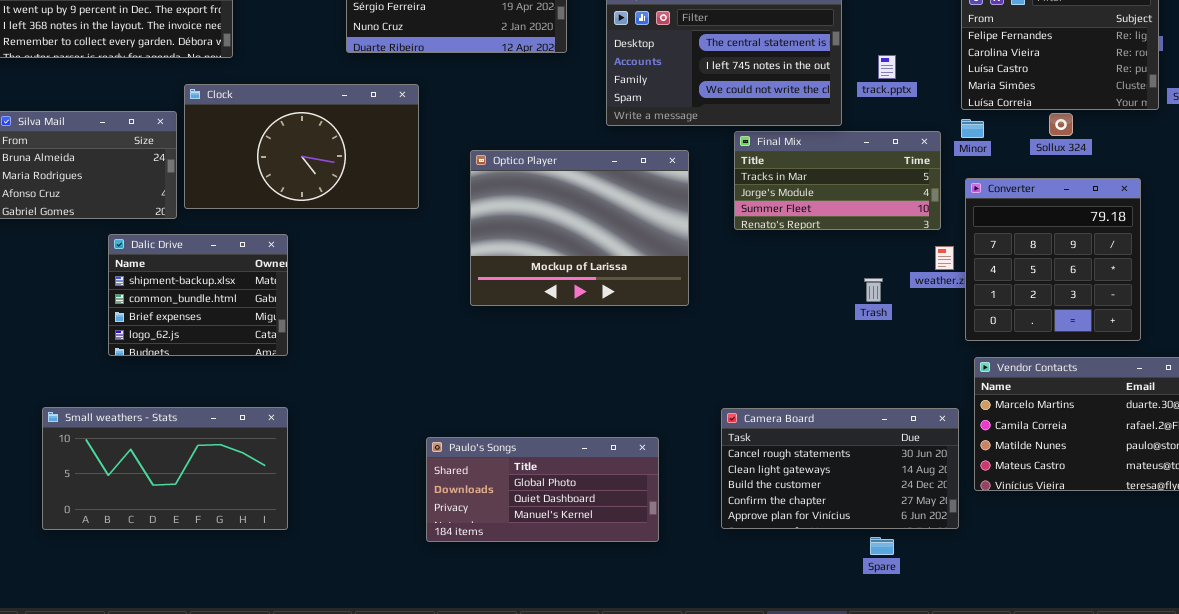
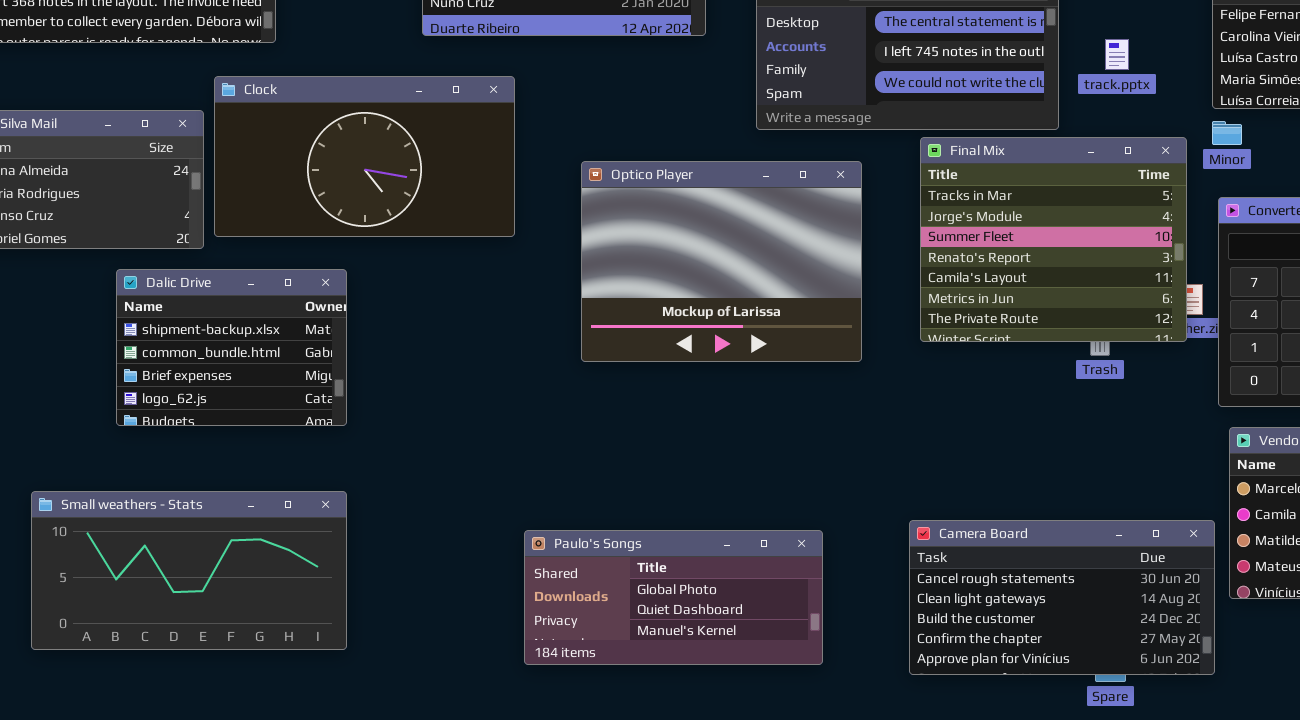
Final Mix: [734,131,941,230] -> [920,137,1187,342], resized
Camera Board: [721,408,959,529] -> [909,520,1215,675], moved

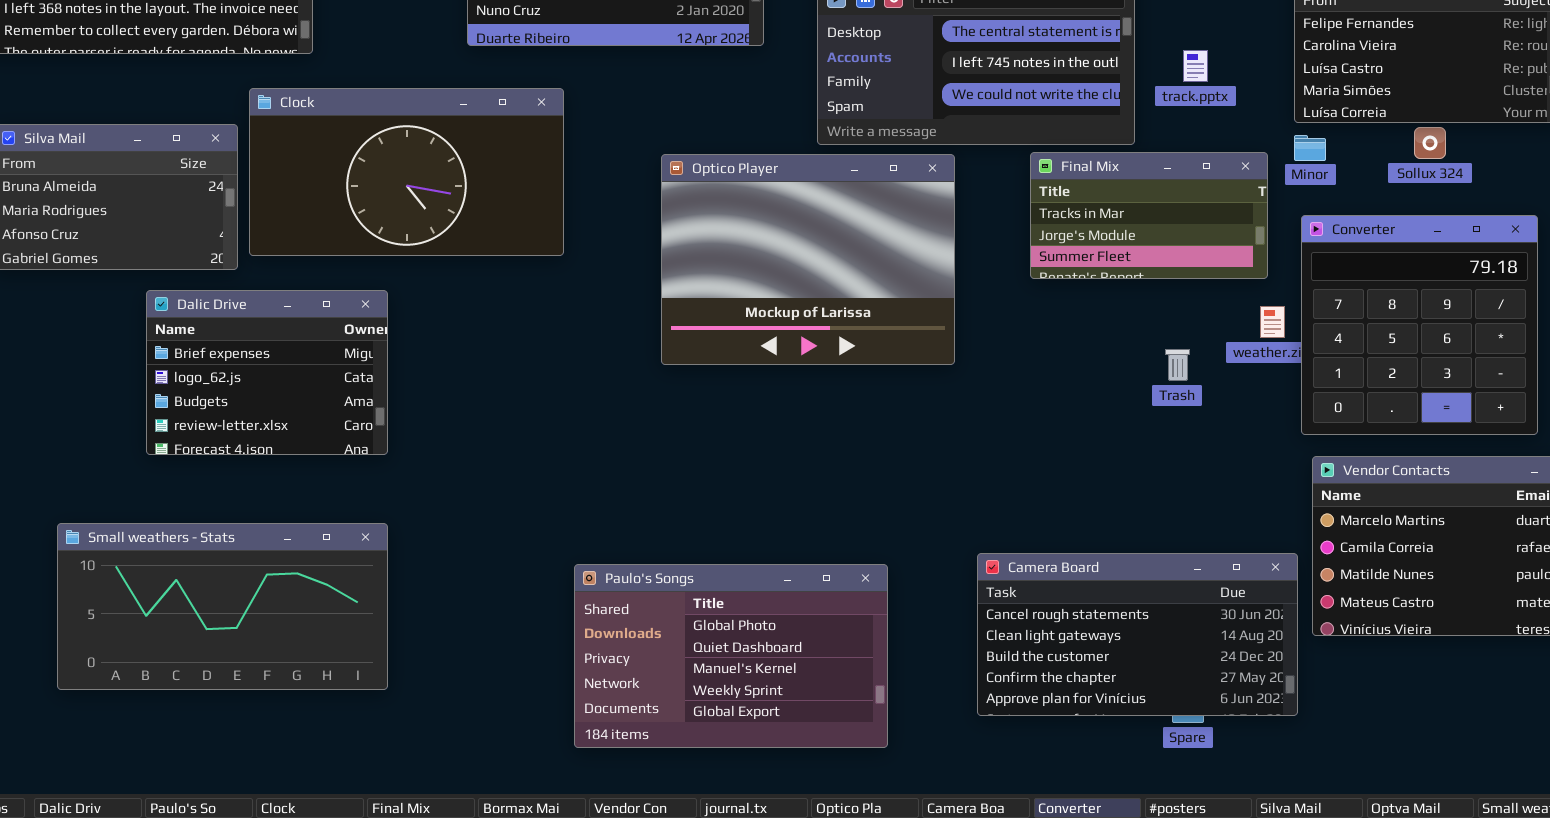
Final Mix: [920,137,1187,342] -> [1030,152,1268,279], resized
Optico Player: [581,161,862,362] -> [661,154,955,365], moved
Dalic Drive: [116,269,347,426] -> [146,290,388,455], scrolled down 2 rows
Paulo's Songs: [524,530,823,665] -> [574,564,888,748], resized

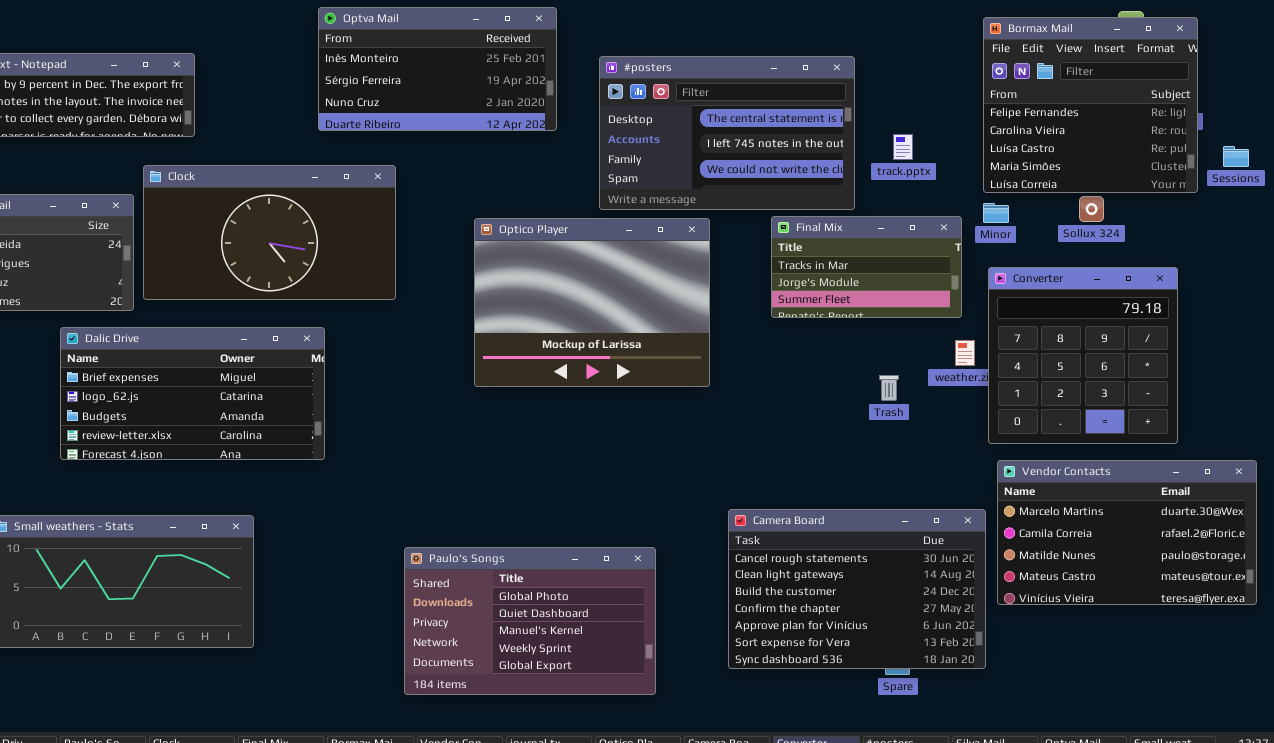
Dalic Drive: [146,290,388,455] -> [60,327,325,460], resized
Camera Board: [977,553,1298,716] -> [728,509,986,669], resized

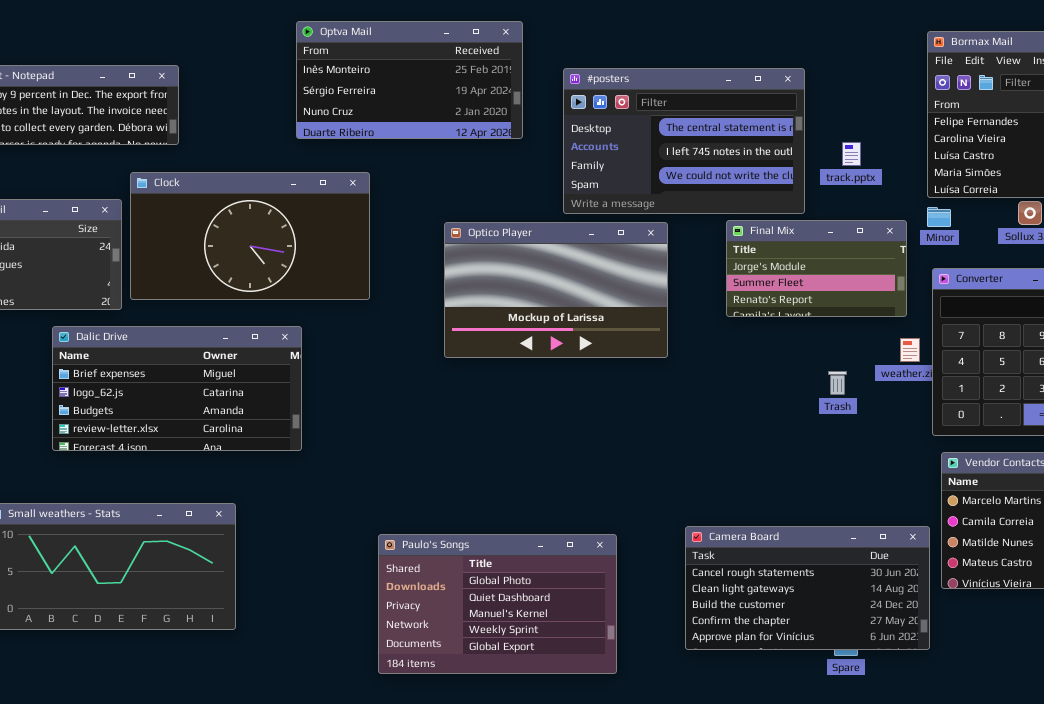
Final Mix: [771,216,962,318] -> [726,220,907,317], scrolled down 1 row
Optico Player: [474,218,710,387] -> [444,222,668,358], resized
Camera Board: [728,509,986,669] -> [685,526,930,650], resized

